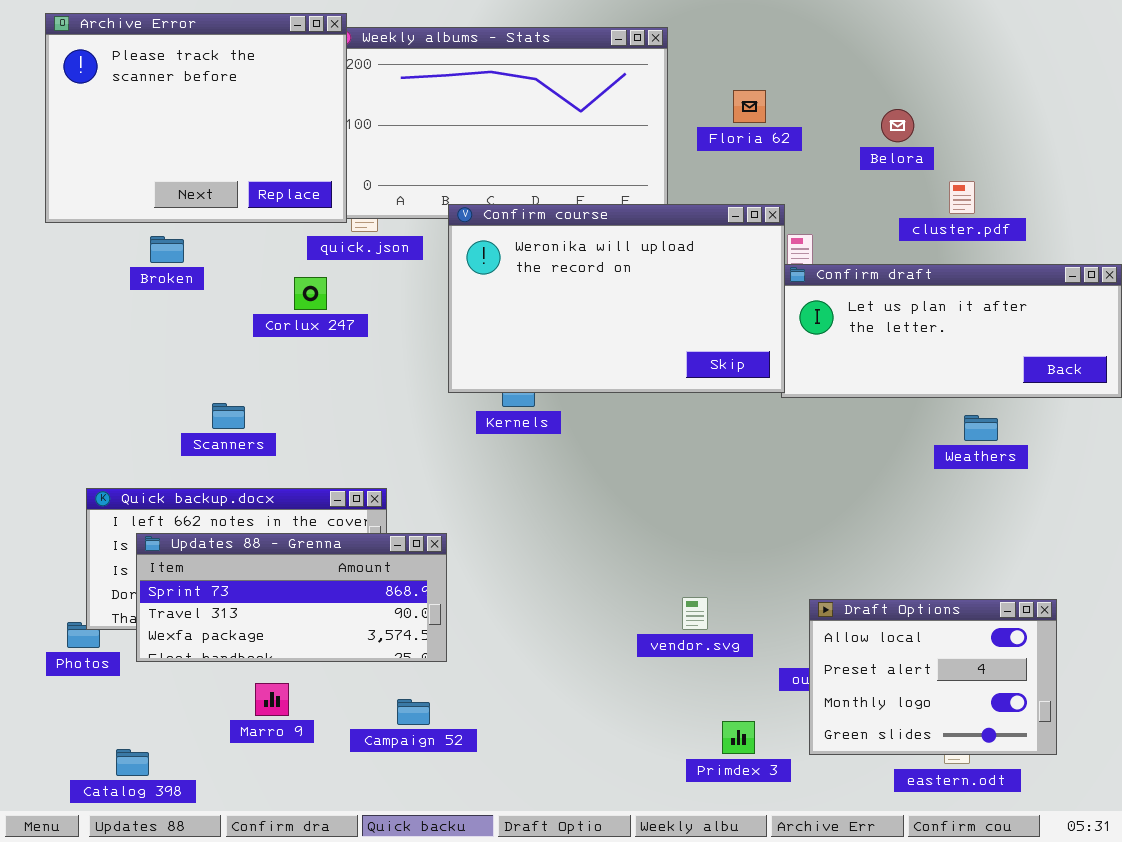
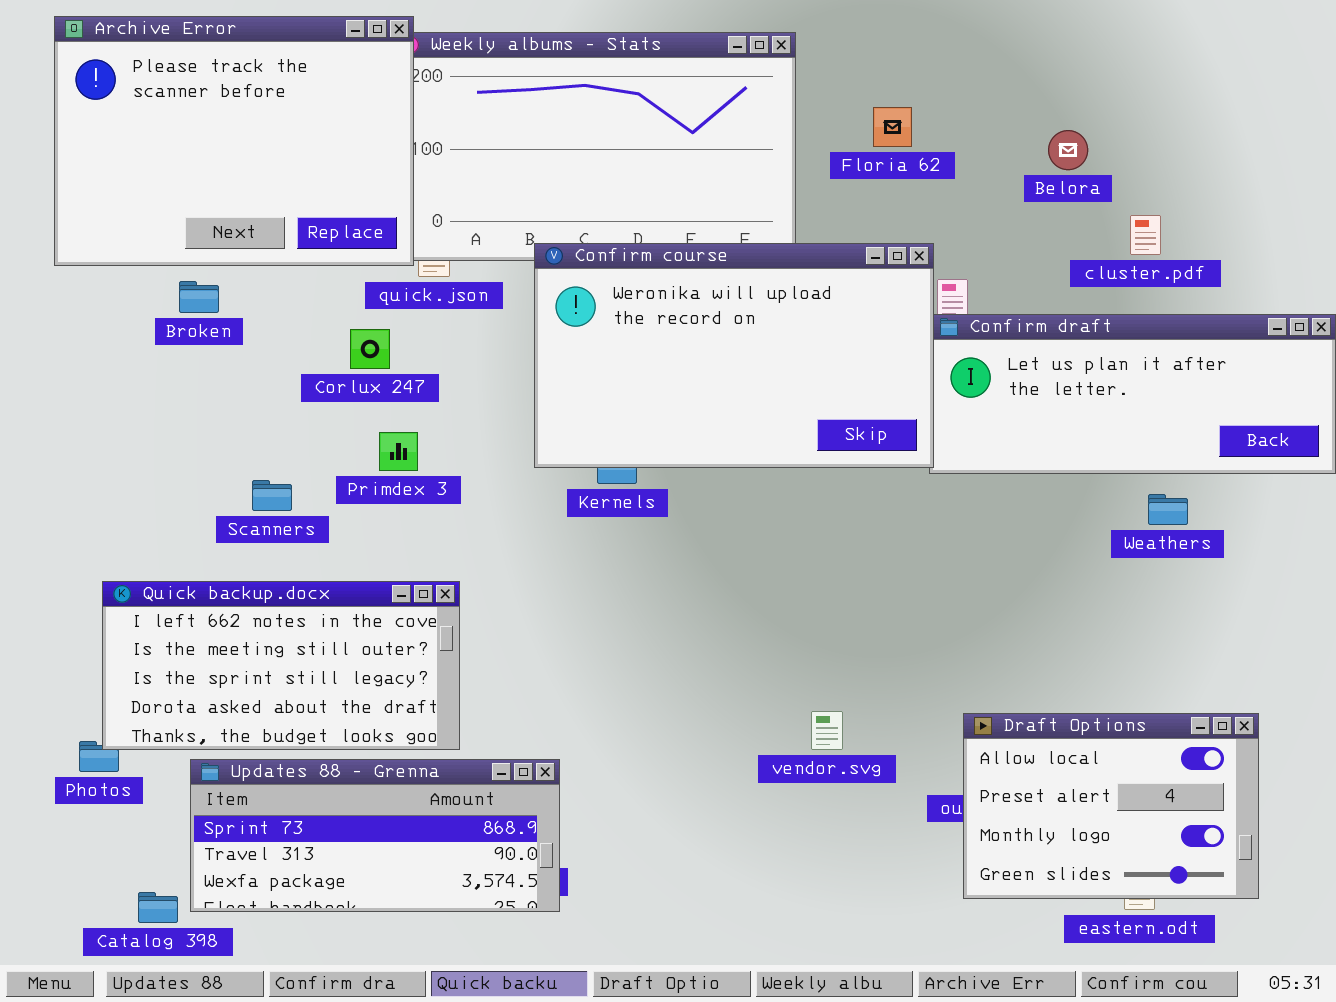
Updates 88 - Grenna: [136,533,447,662] -> [190,759,560,912], moved
Primdex 3: [722,721,755,754] -> [379,432,418,471], moved

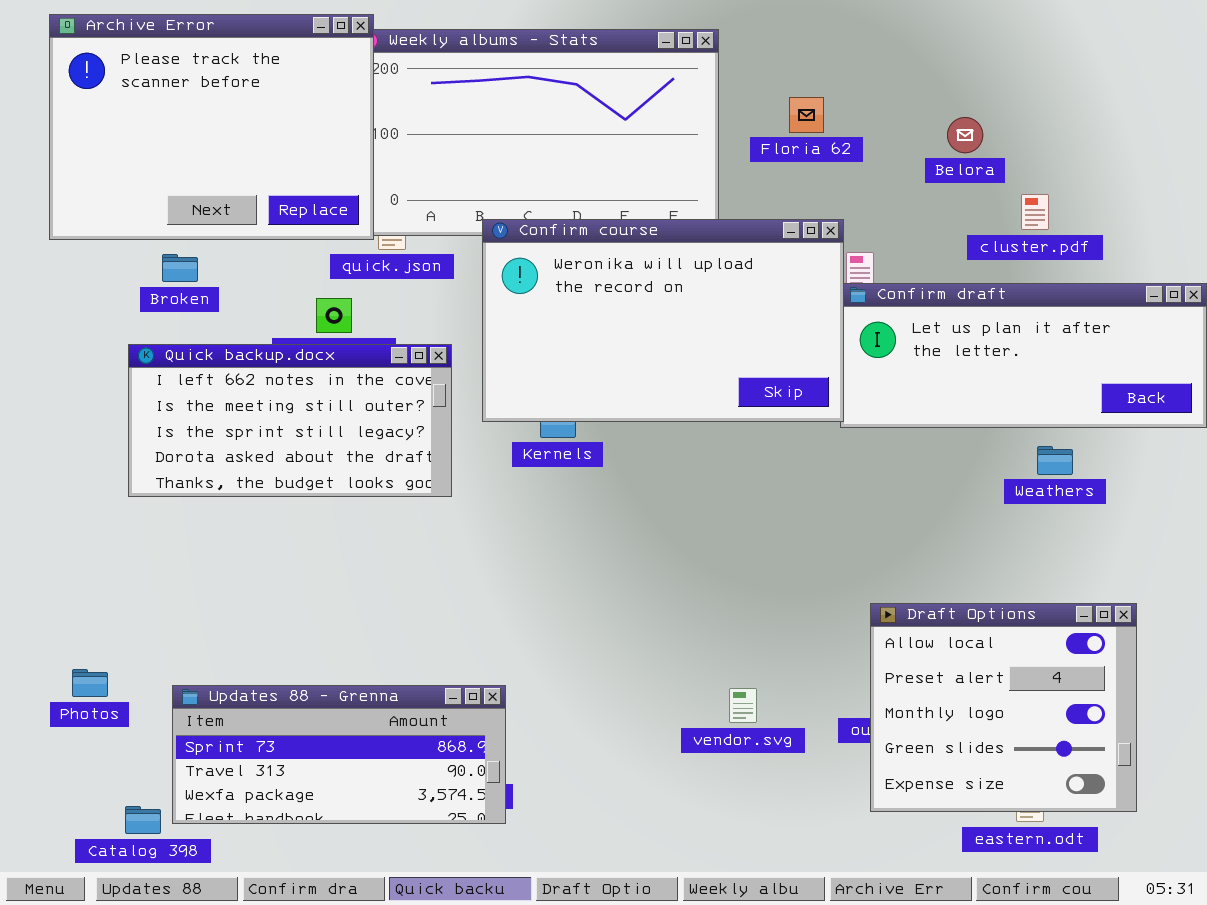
Quick backup.docx: [102,581,460,750] -> [128,344,452,497], moved
vendor.svg: [811,711,843,750] -> [729,688,757,723], moved
Draft Options: [963,713,1259,899] -> [870,603,1137,812], resized

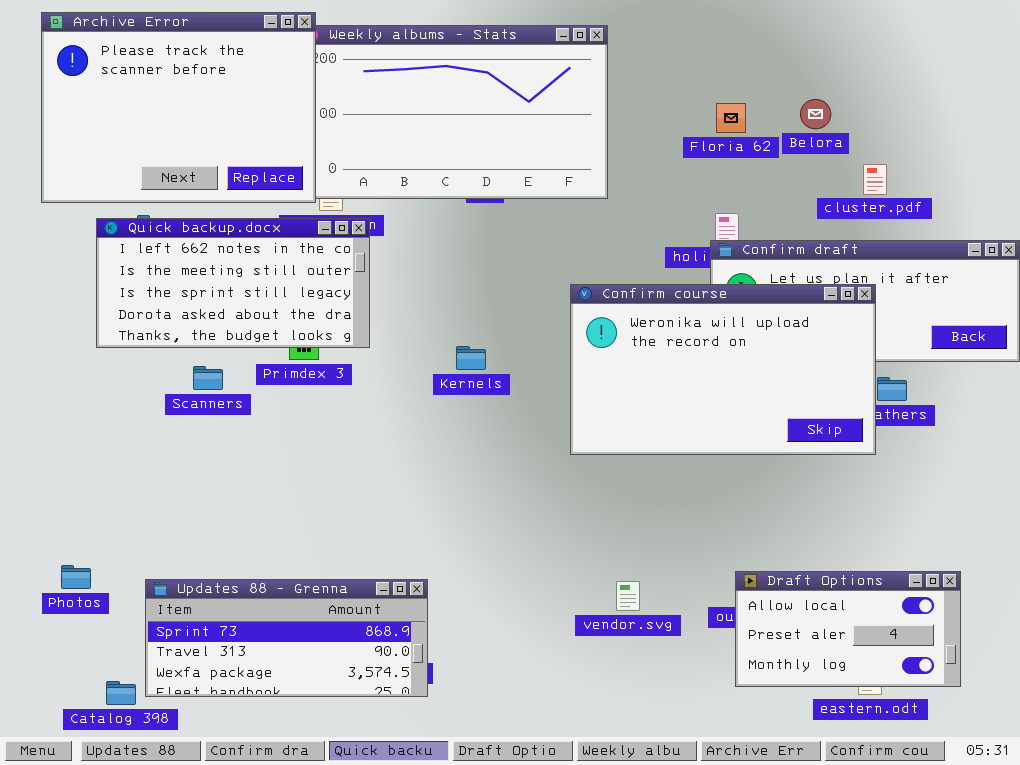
Floria 62: [789,97,824,133] -> [716,103,746,133], moved
Confirm course: [482,219,844,422] -> [570,284,876,455], moved
Quick backup.docx: [128,344,452,497] -> [96,218,370,348], moved
Draft Options: [870,603,1137,812] -> [735,571,961,687], resized

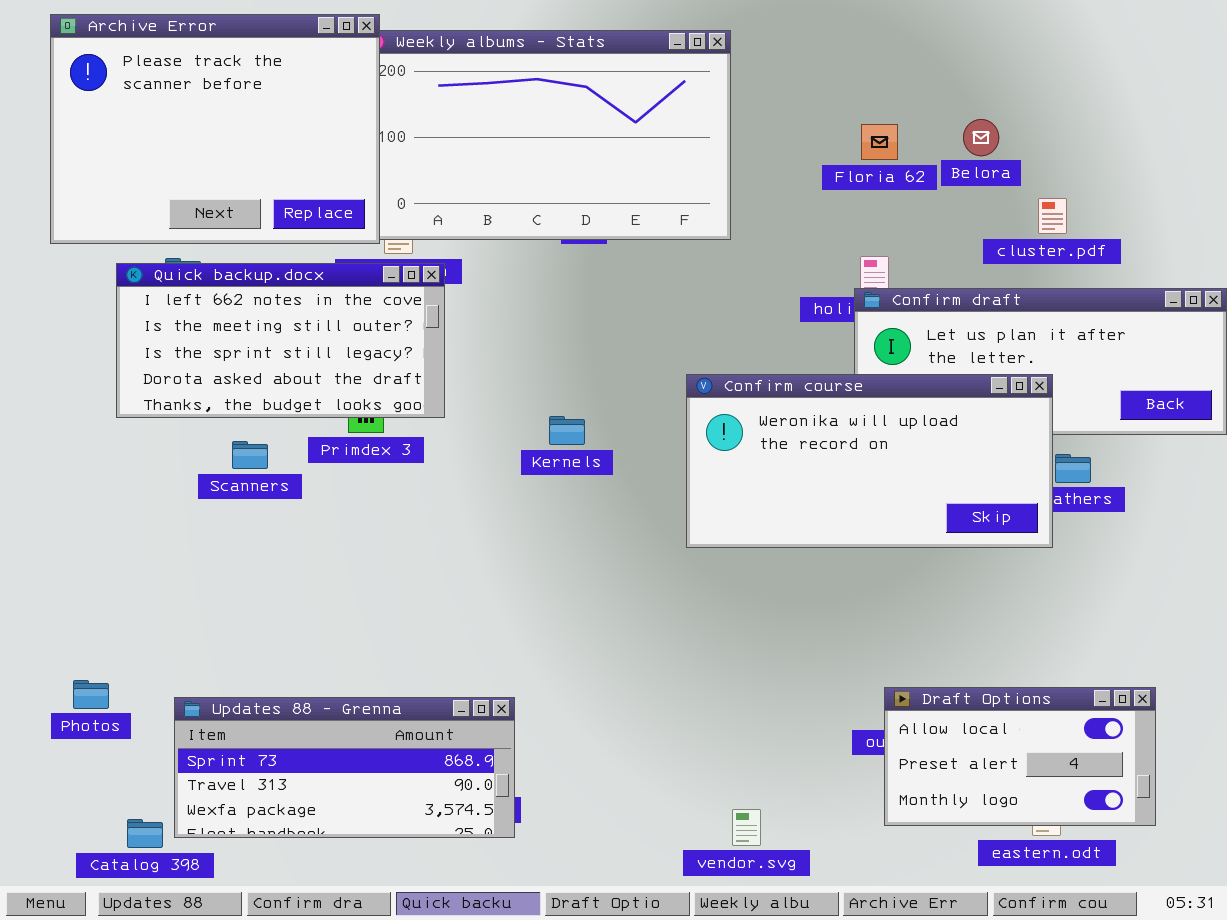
Confirm course: [570,284,876,455] -> [686,374,1053,548], resized
vendor.svg: [616,581,640,611] -> [732,809,761,846], moved

